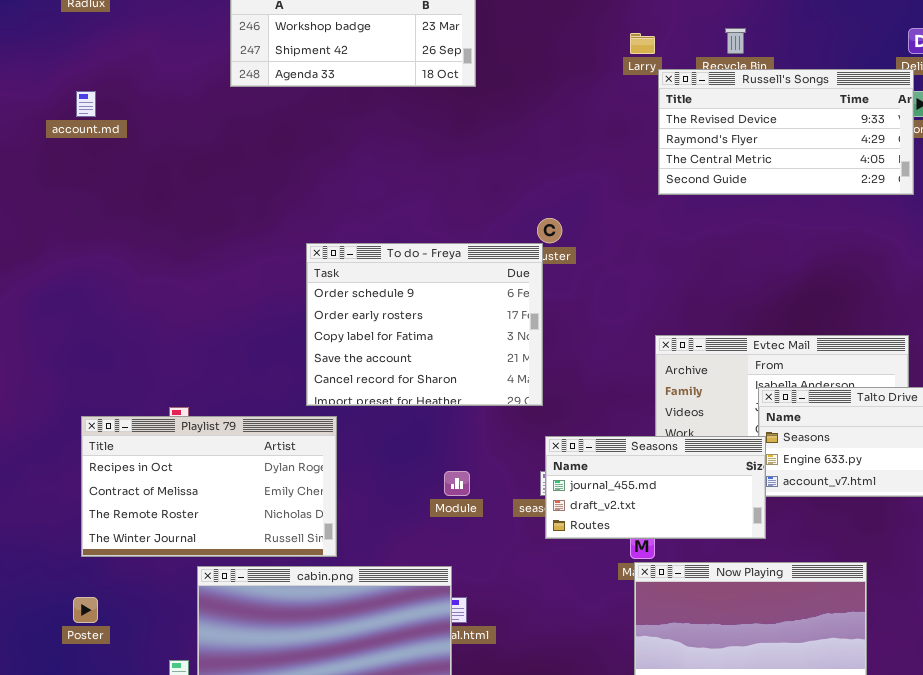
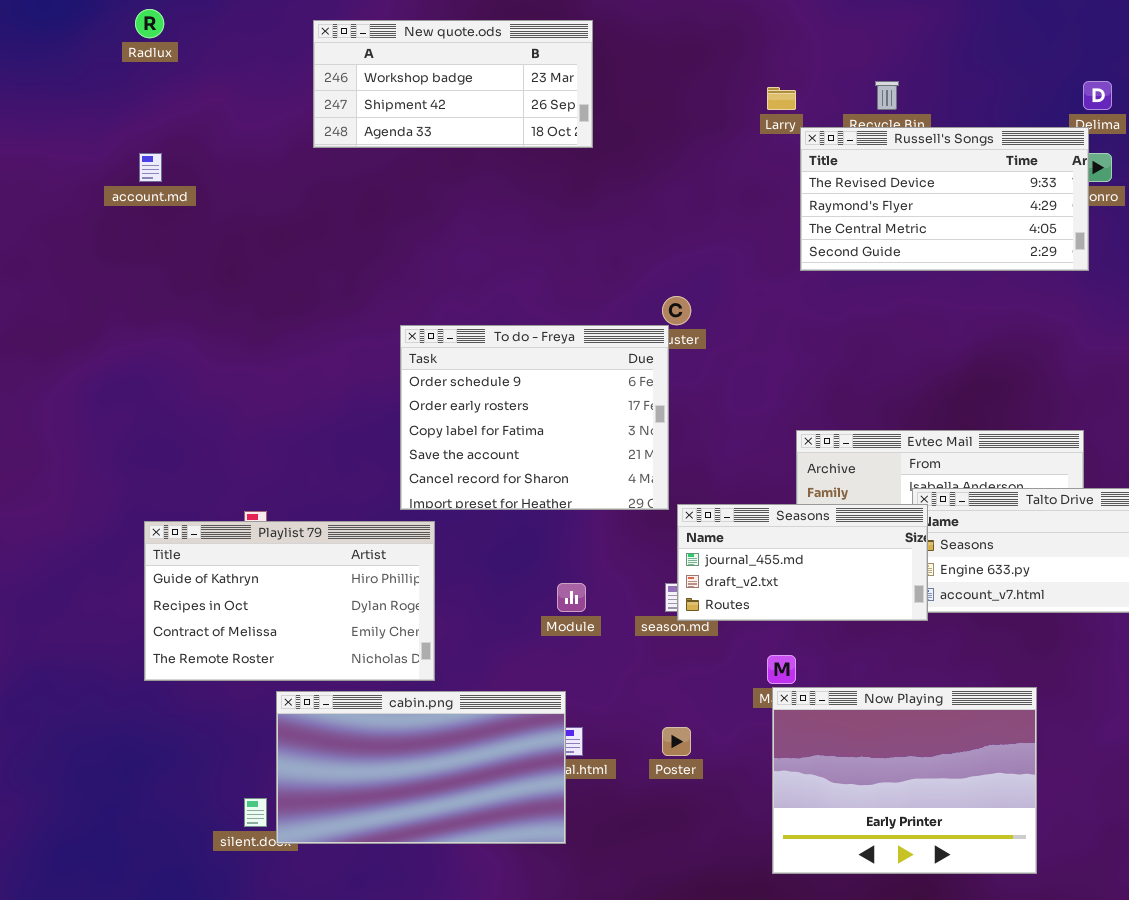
Playlist 79: [81,416,337,557] -> [144,521,435,681], scrolled up 1 row
Seasons: [545,436,766,539] -> [677,504,928,621], moved
Poster: [73,597,98,623] -> [662,727,691,756], moved

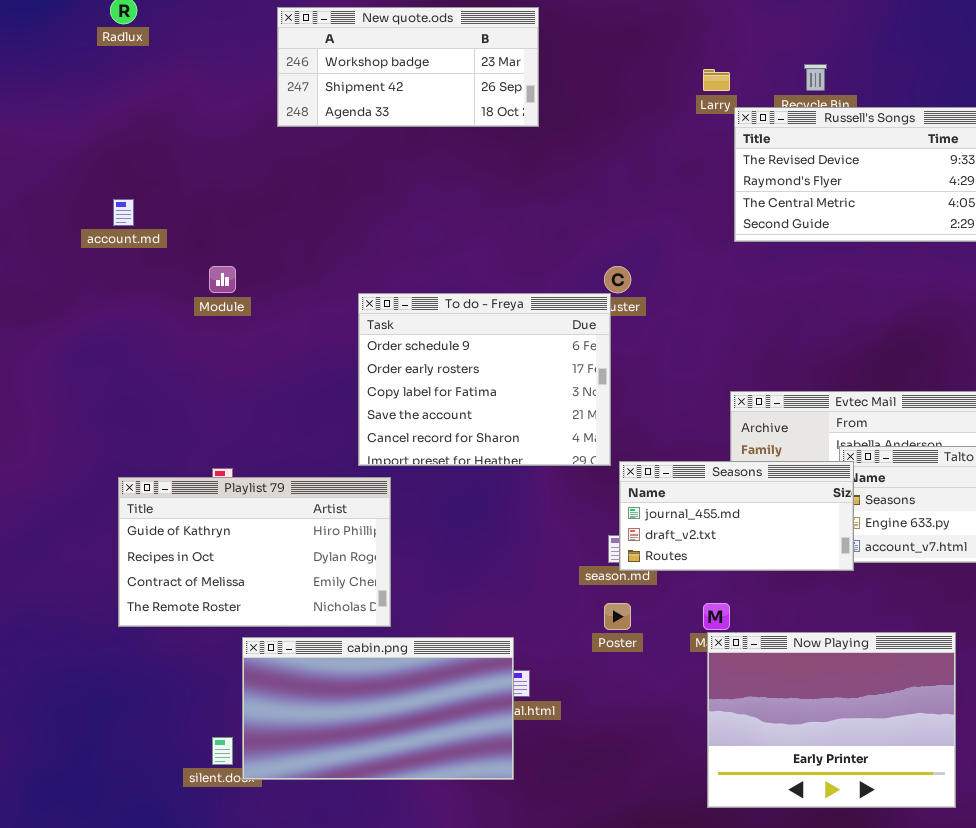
account.md: [139,153,162,182] -> [113,199,134,226], moved
Module: [557,583,586,612] -> [209,266,236,293], moved
Poster: [662,727,691,756] -> [604,603,631,630], moved

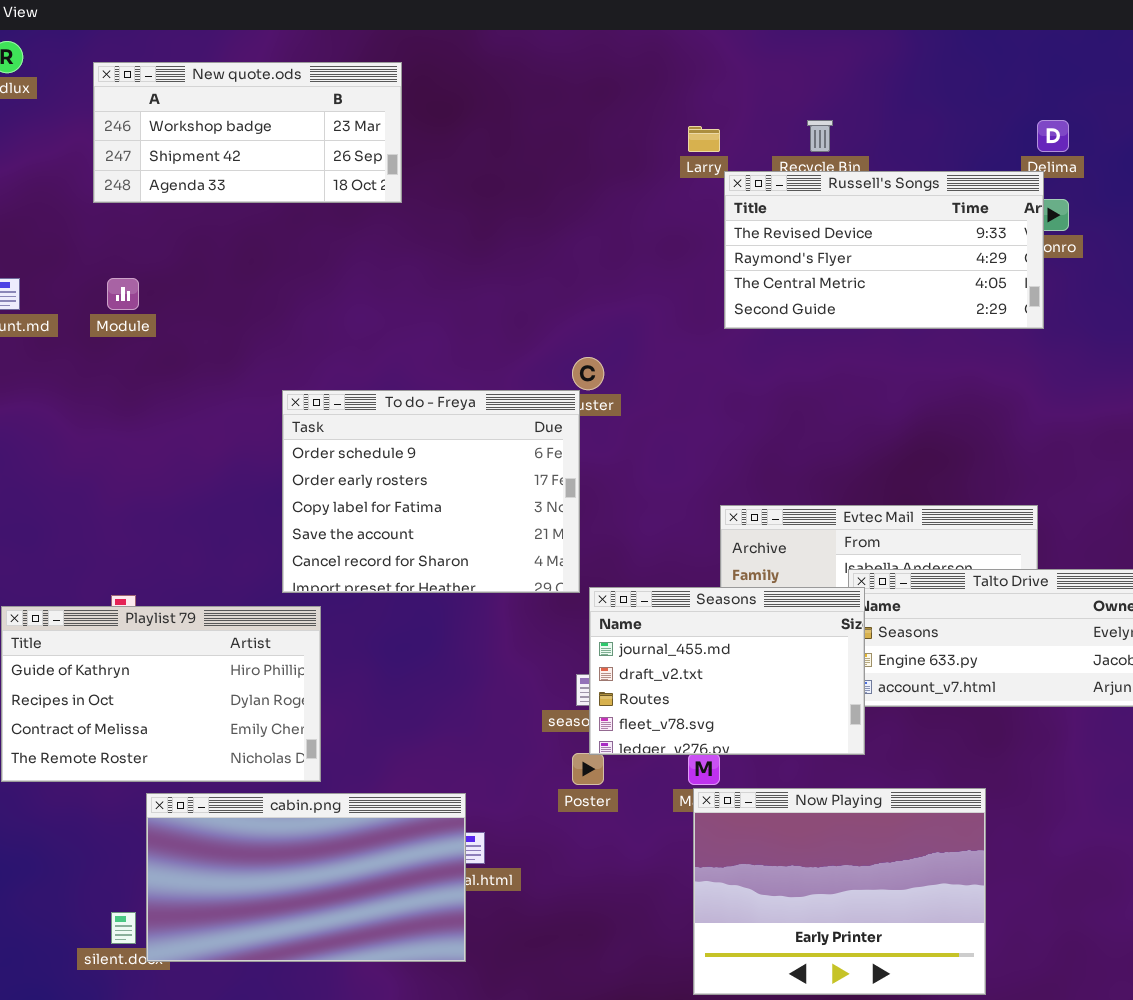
New quote.ods: [277,7,539,127] -> [93,62,402,203], moved
Module: [209,266,236,293] -> [107,278,139,310], moved
Seasons: [619,461,854,571] -> [589,587,865,755], resized

